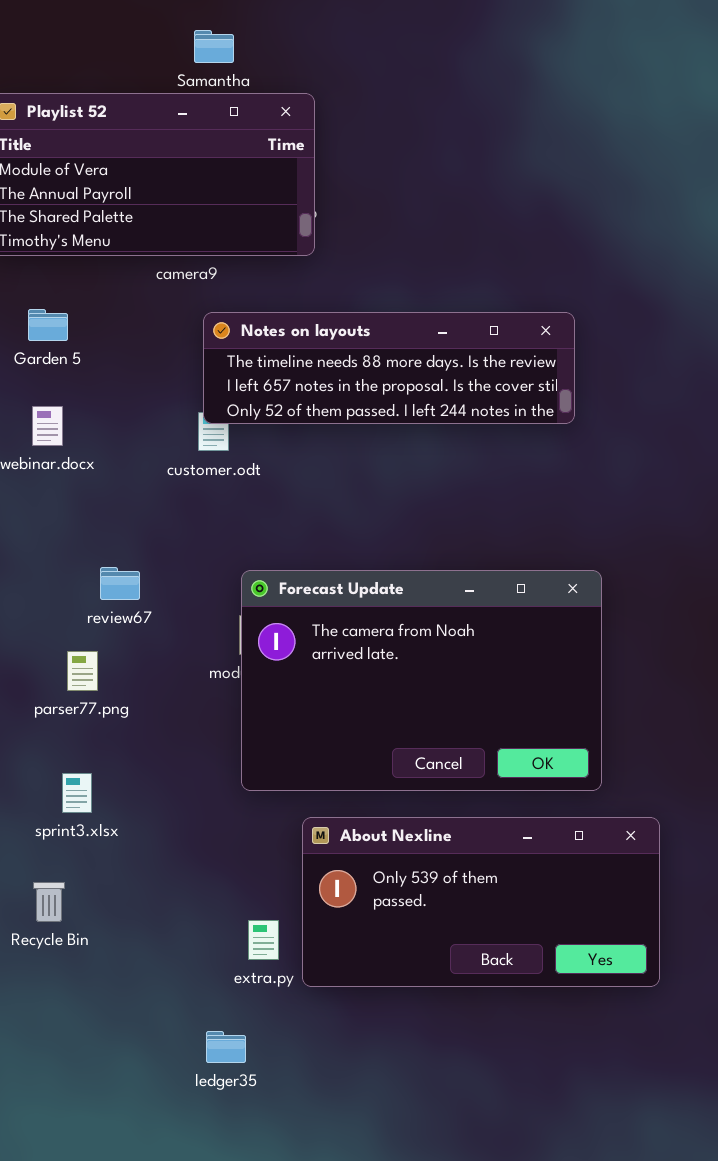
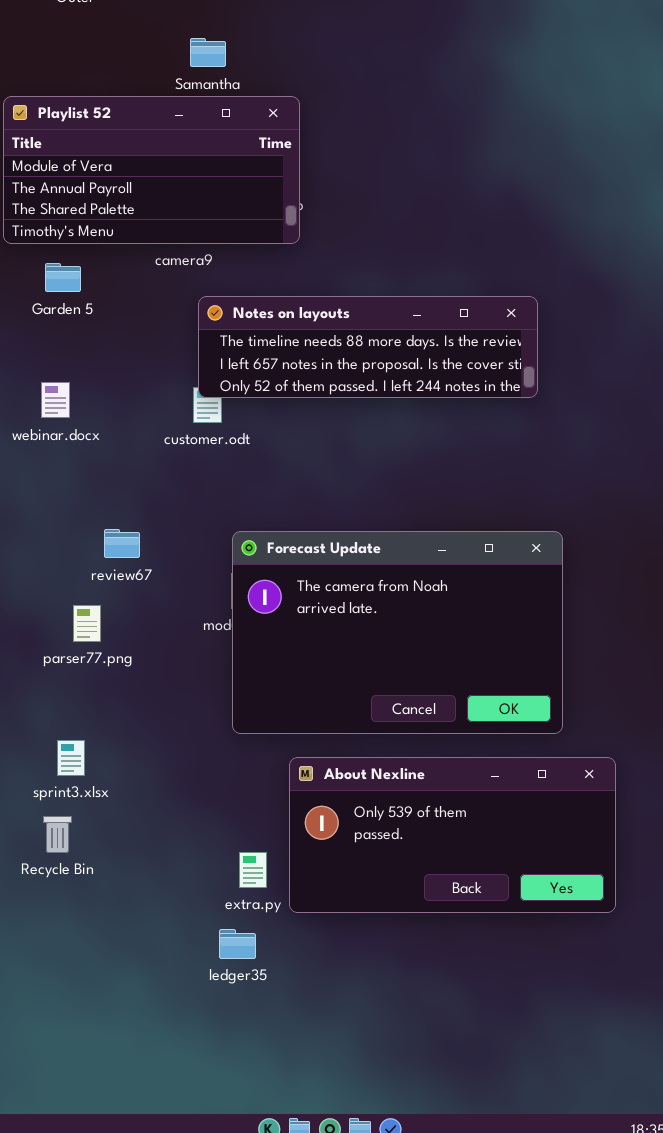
Garden 5: [28,309,68,341] -> [45,263,81,292], moved
sprint3.xlsx: [62,773,92,813] -> [57,740,85,776], moved
ledger35: [206,1031,246,1063] -> [219,929,256,959], moved

